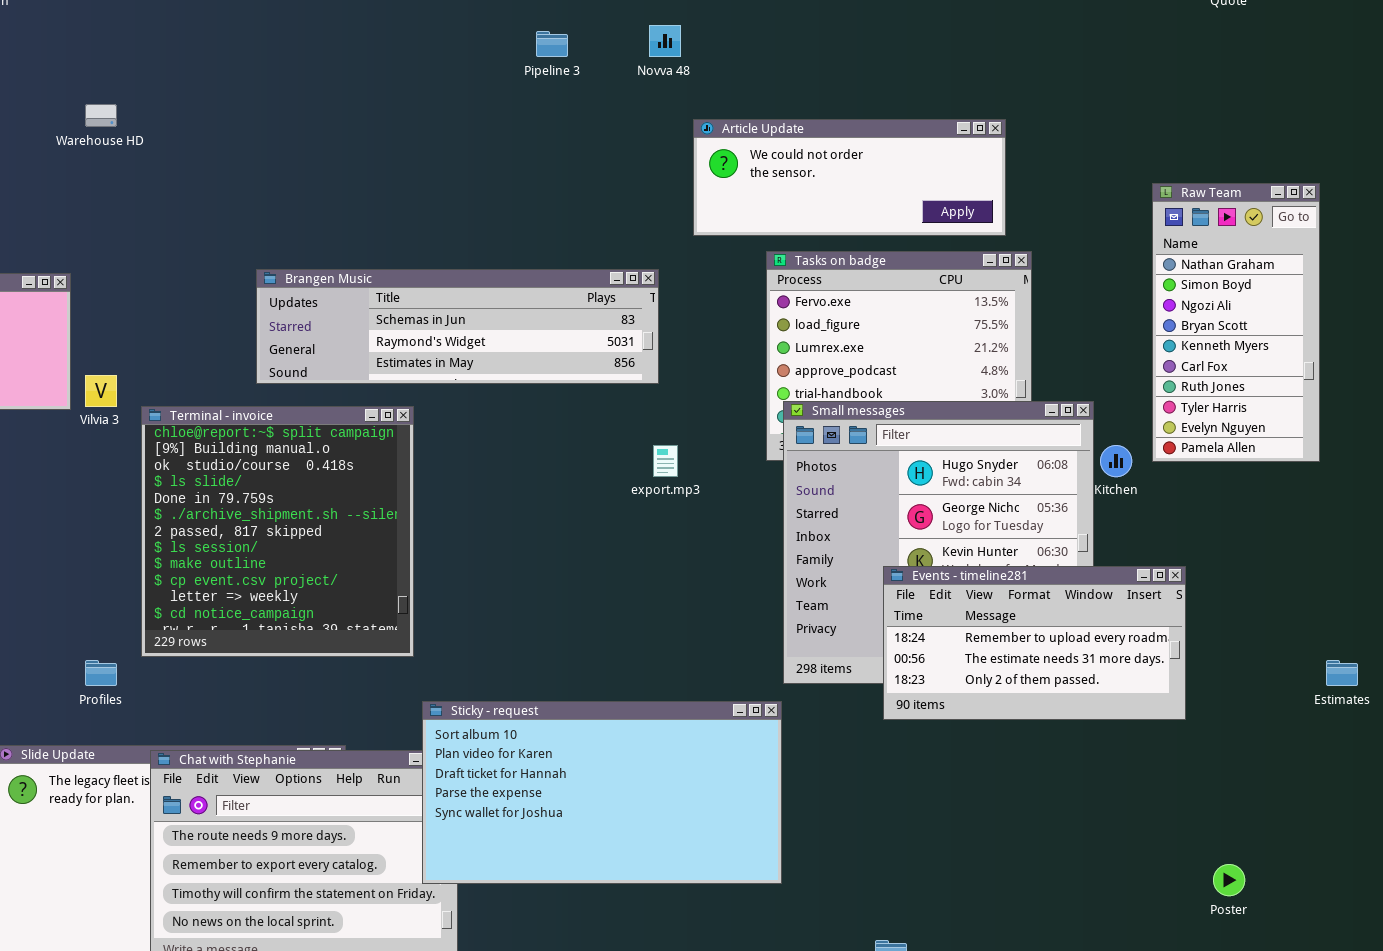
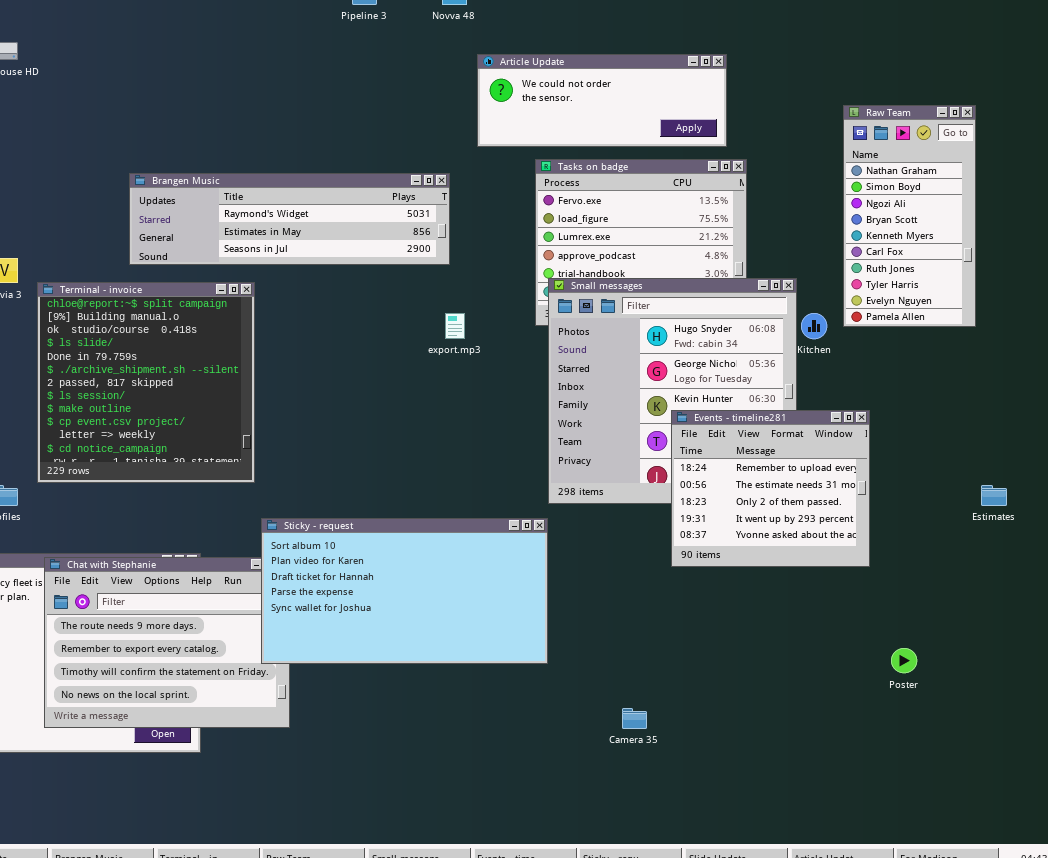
Brangen Music: [256,269,659,384] -> [129,173,450,265], scrolled down 1 row
Events - timeline281: [883,566,1186,720] -> [671,410,870,567], resized

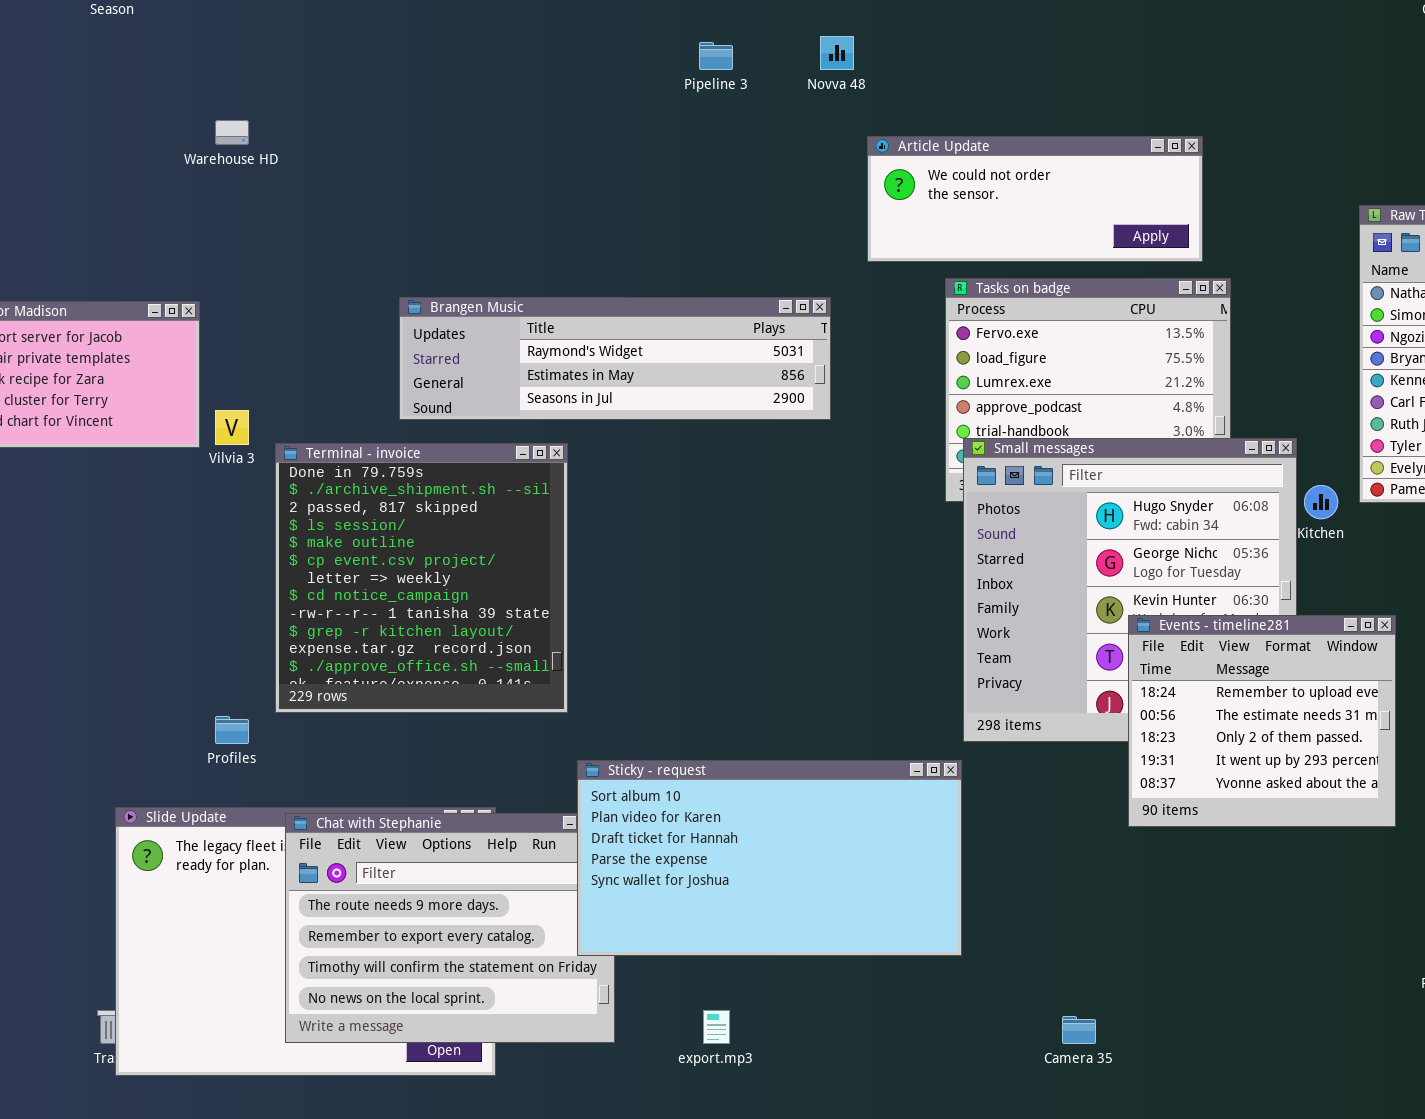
Terminal - invoice: [37,282,255,483] -> [275,443,568,713], scrolled down 4 rows
export.mp3: [445,313,465,339] -> [703,1010,730,1044], moved

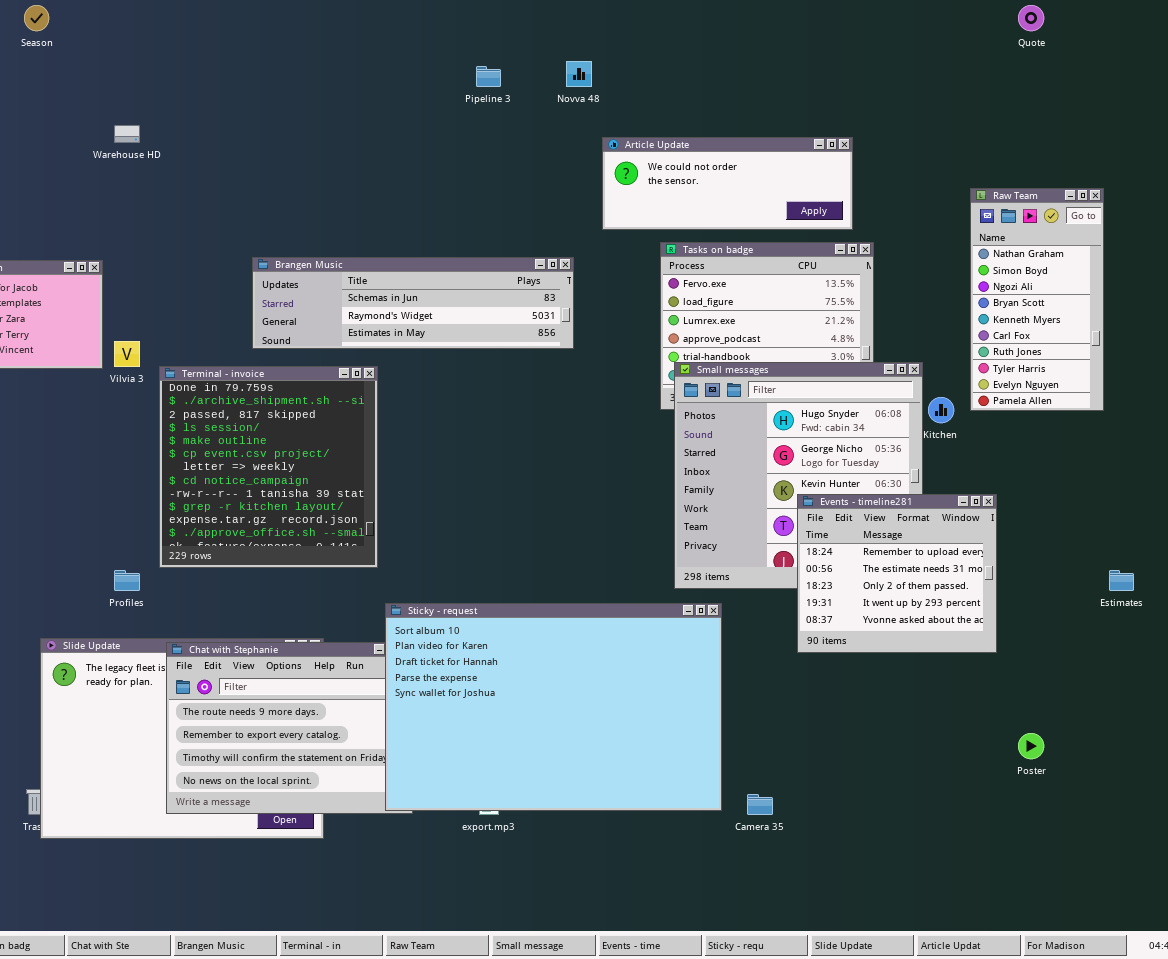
Brangen Music: [399,297,831,420] -> [252,257,574,349], scrolled up 1 row
Sticky - request: [577,760,962,956] -> [385,603,722,811], resized

